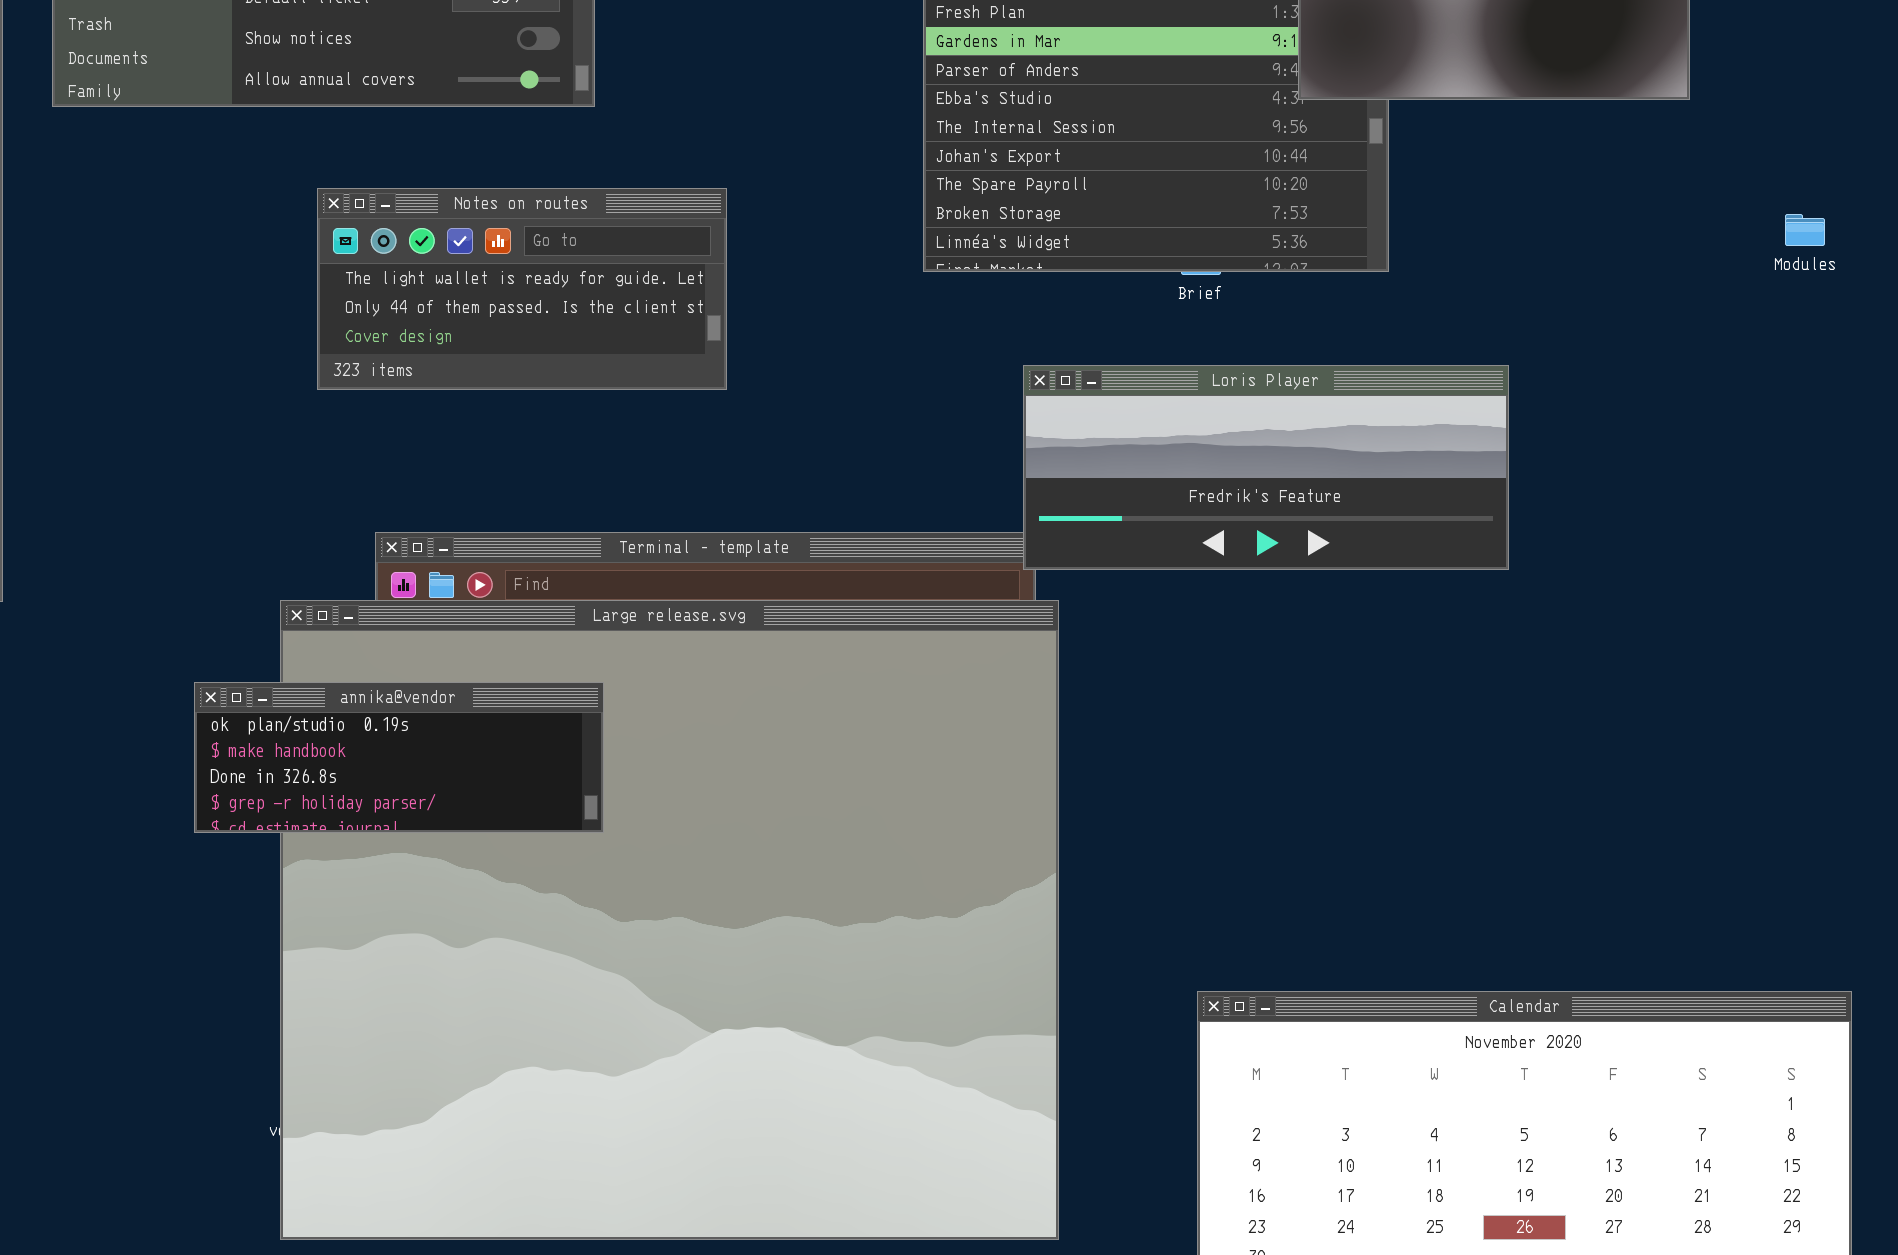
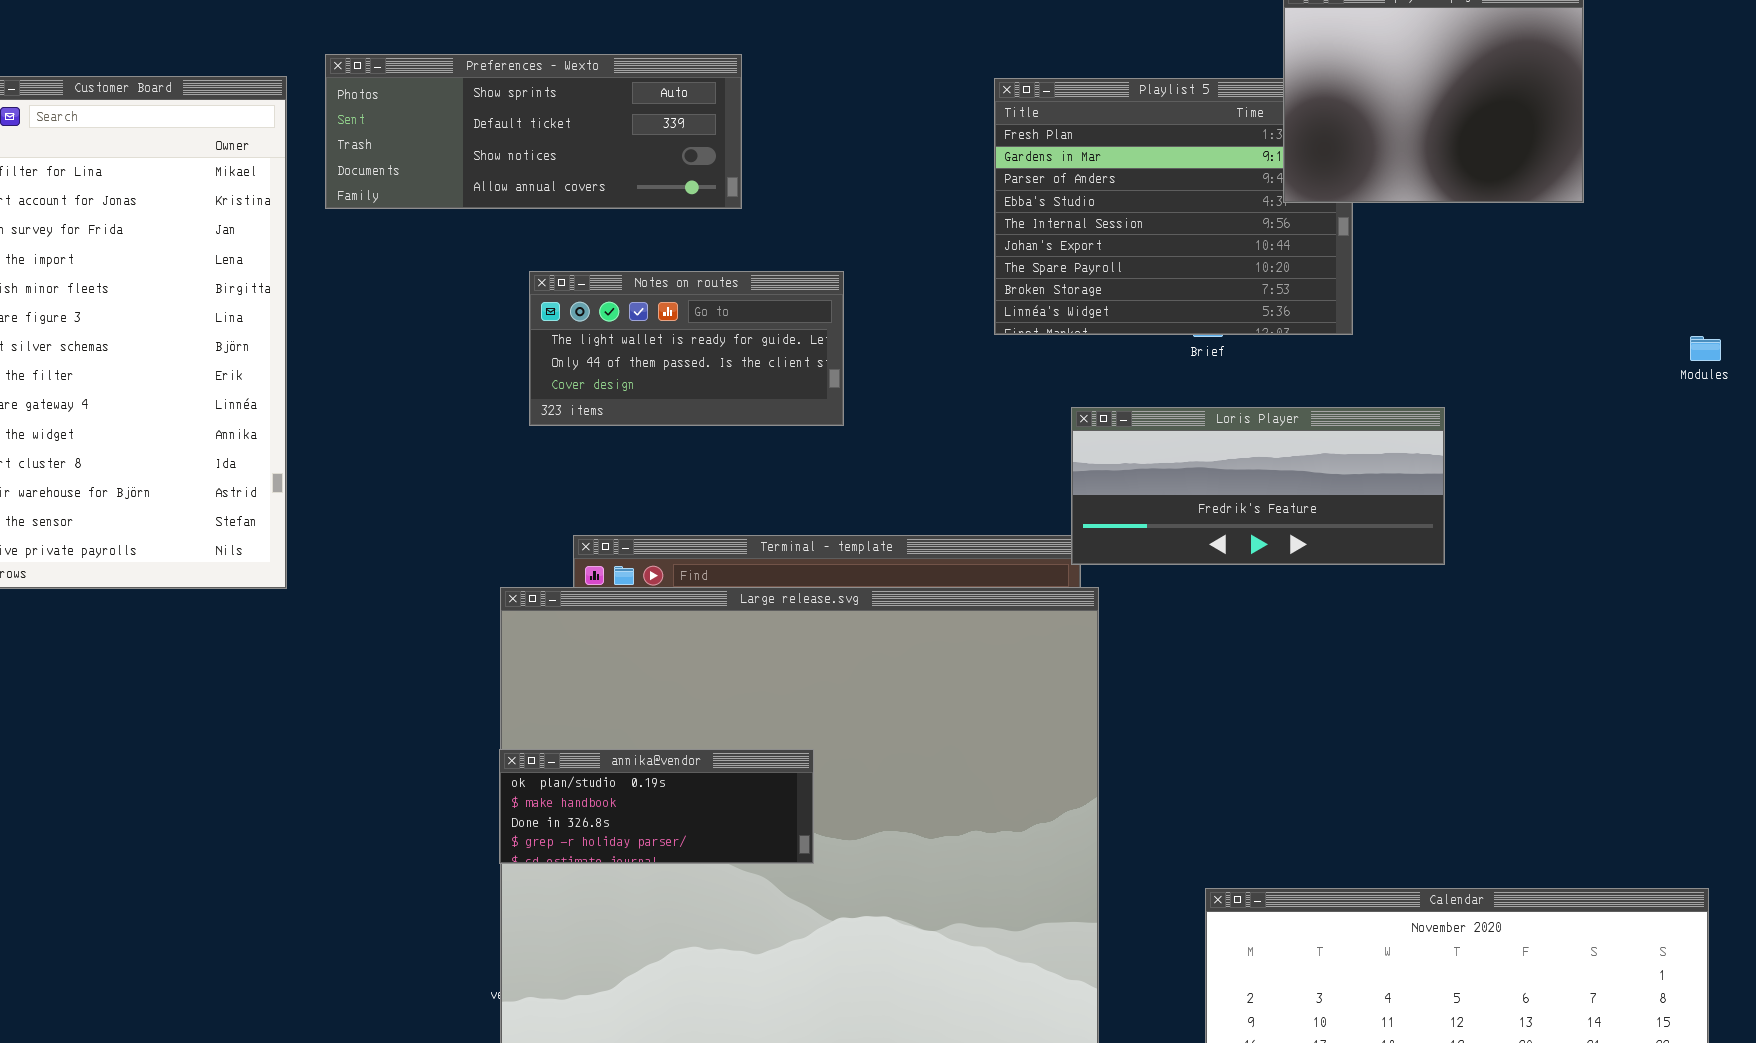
Modules: [1785,214,1825,246] -> [1690,336,1721,361], moved
annika@vendor: [194,682,604,833] -> [499,749,814,864], moved

